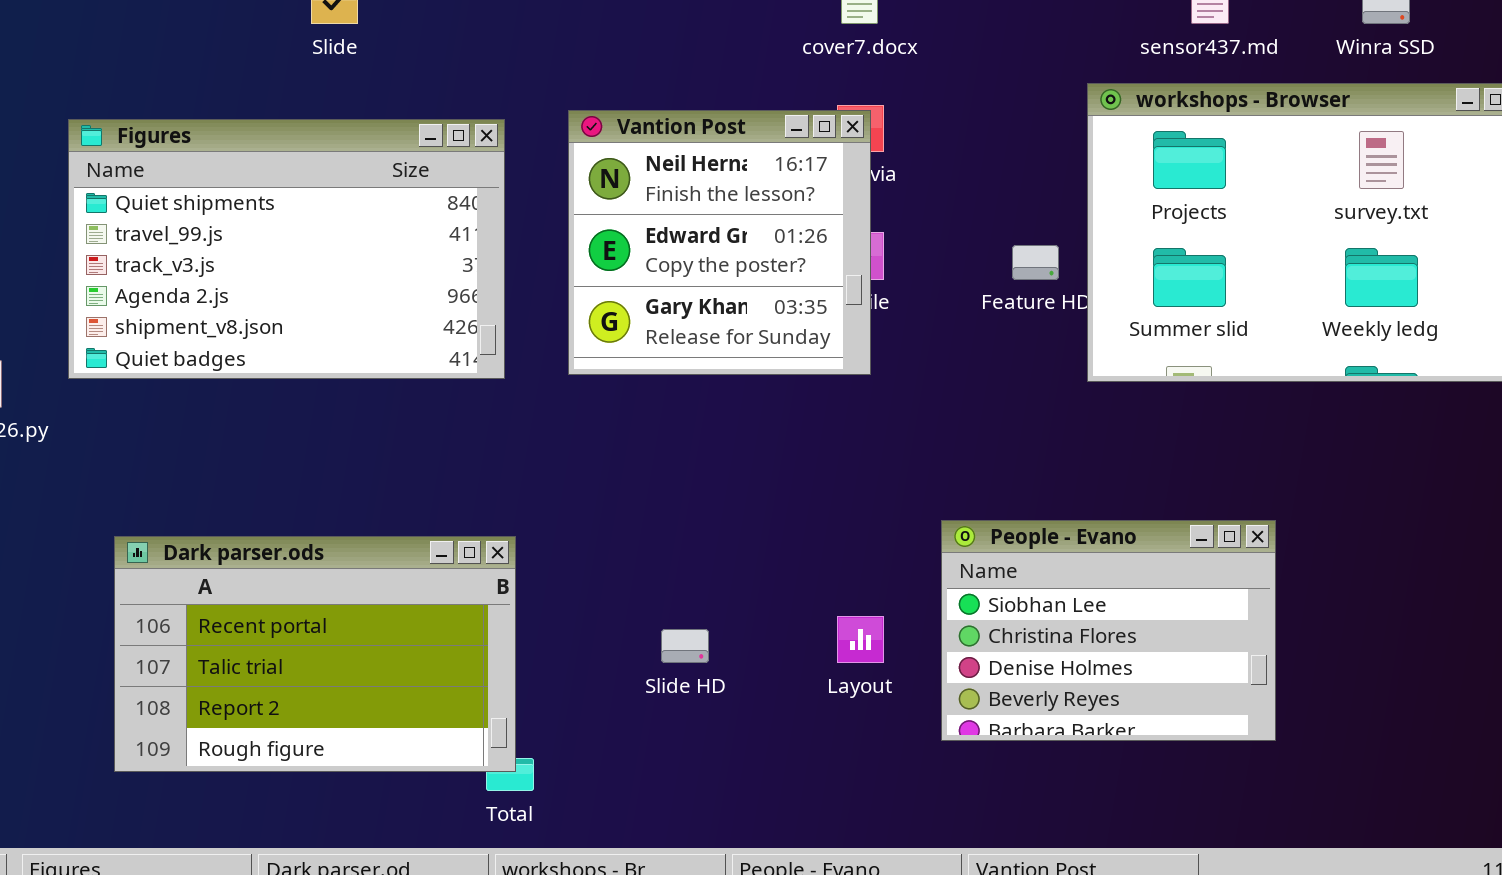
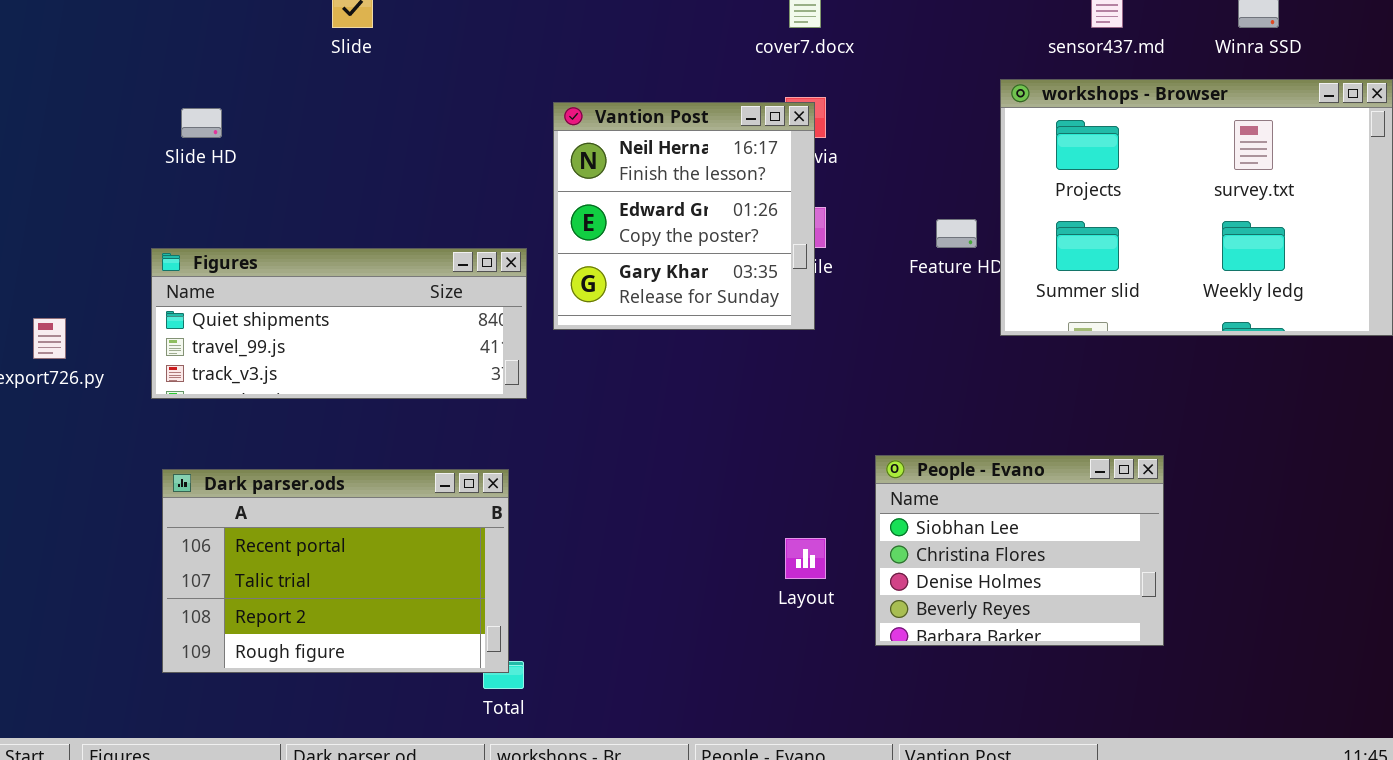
Figures: [68,119,505,379] -> [151,248,527,399], moved, resized
Slide HD: [661,629,709,663] -> [181,108,222,138], moved

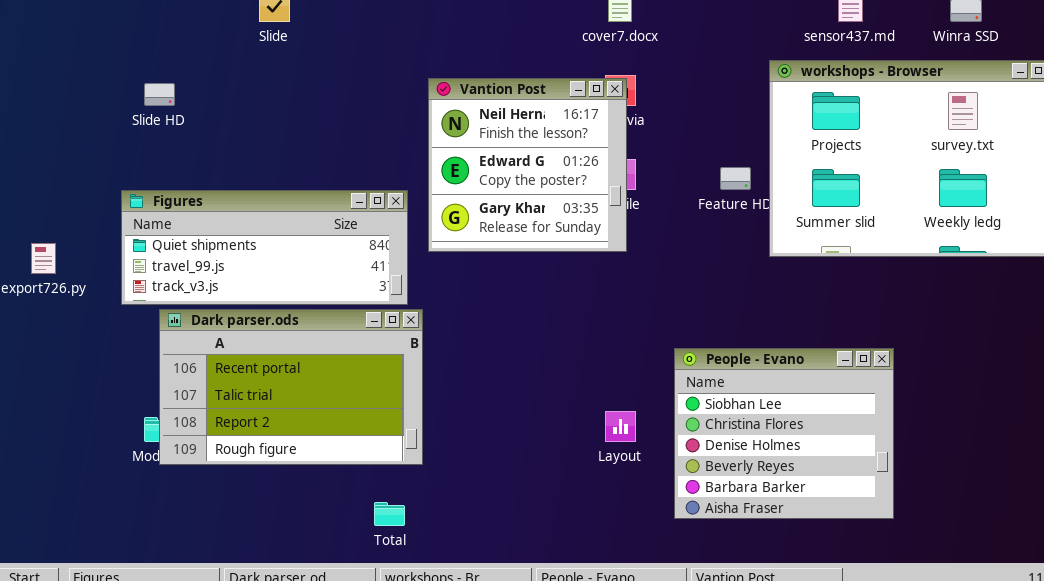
People - Evano: [875,455,1164,646] -> [674,348,894,519], resized
Dark parser.ods: [162,469,509,673] -> [159,309,423,465], moved

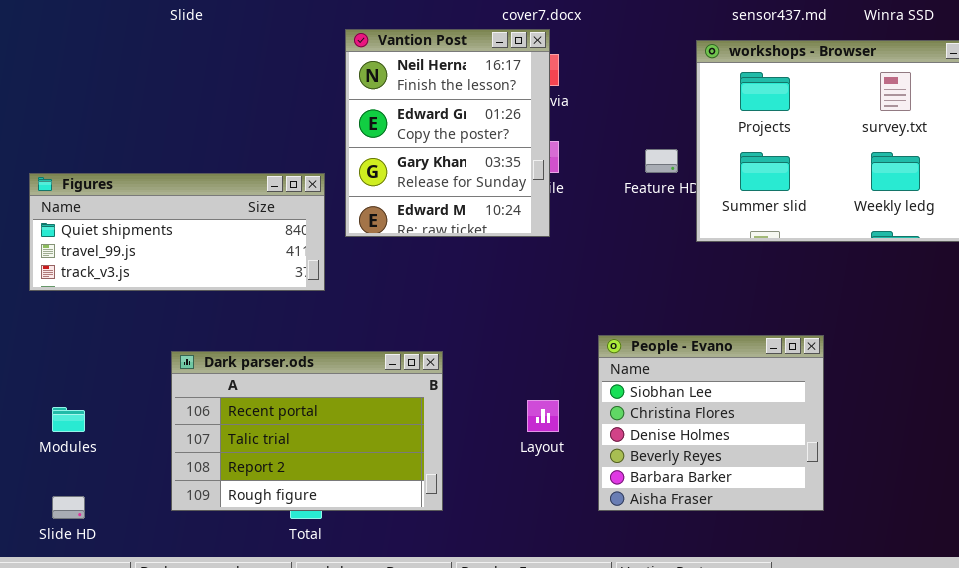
Vantion Post: [428,78,627,252] -> [345,29,550,237], resized
Slide HD: [144,83,175,106] -> [52,496,85,519], moved
Dark parser.ods: [159,309,423,465] -> [171,351,443,511], moved

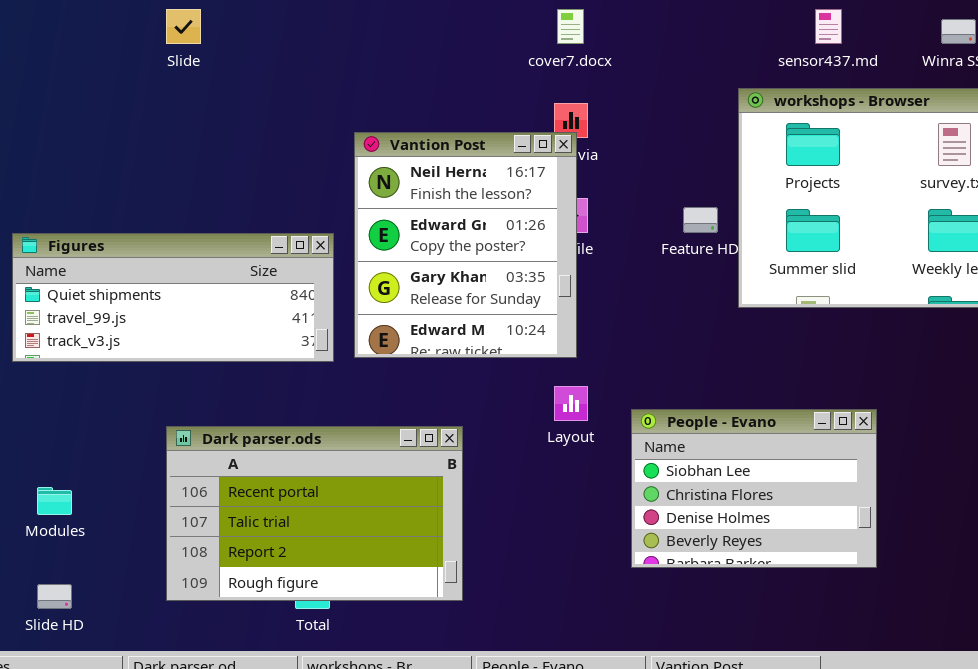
Vantion Post: [345,29,550,237] -> [354,132,577,358], moved
People - Evano: [598,335,824,511] -> [631,409,877,568], resized
Layout: [527,400,559,432] -> [554,386,588,421], moved

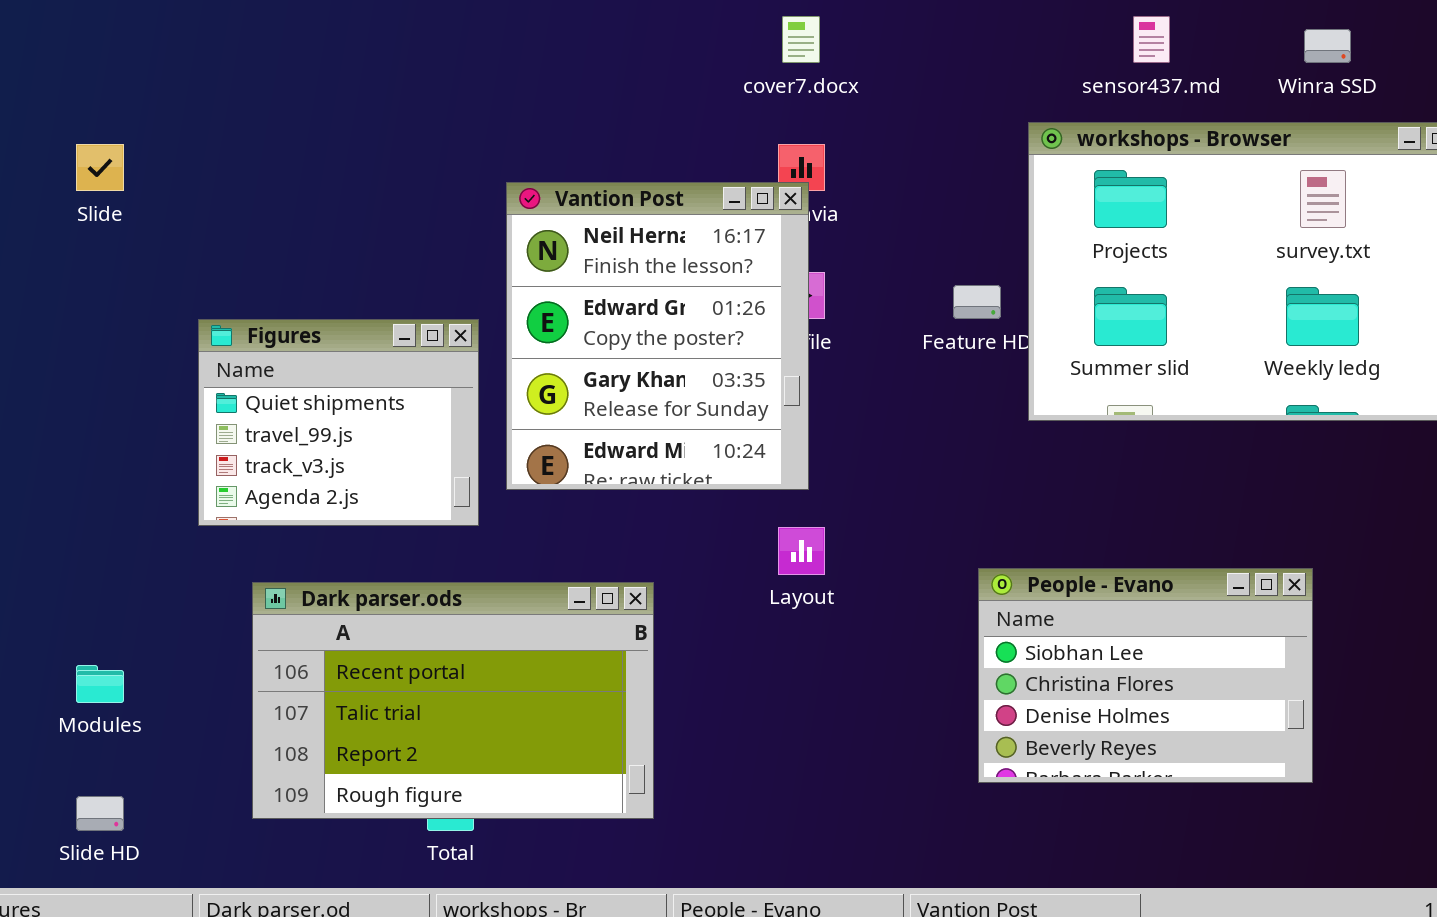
Slide: [166,9,201,44] -> [76,144,124,191], moved
Figures: [12,233,334,362] -> [198,319,479,526], resized
People - Evano: [631,409,877,568] -> [978,568,1313,783], moved

